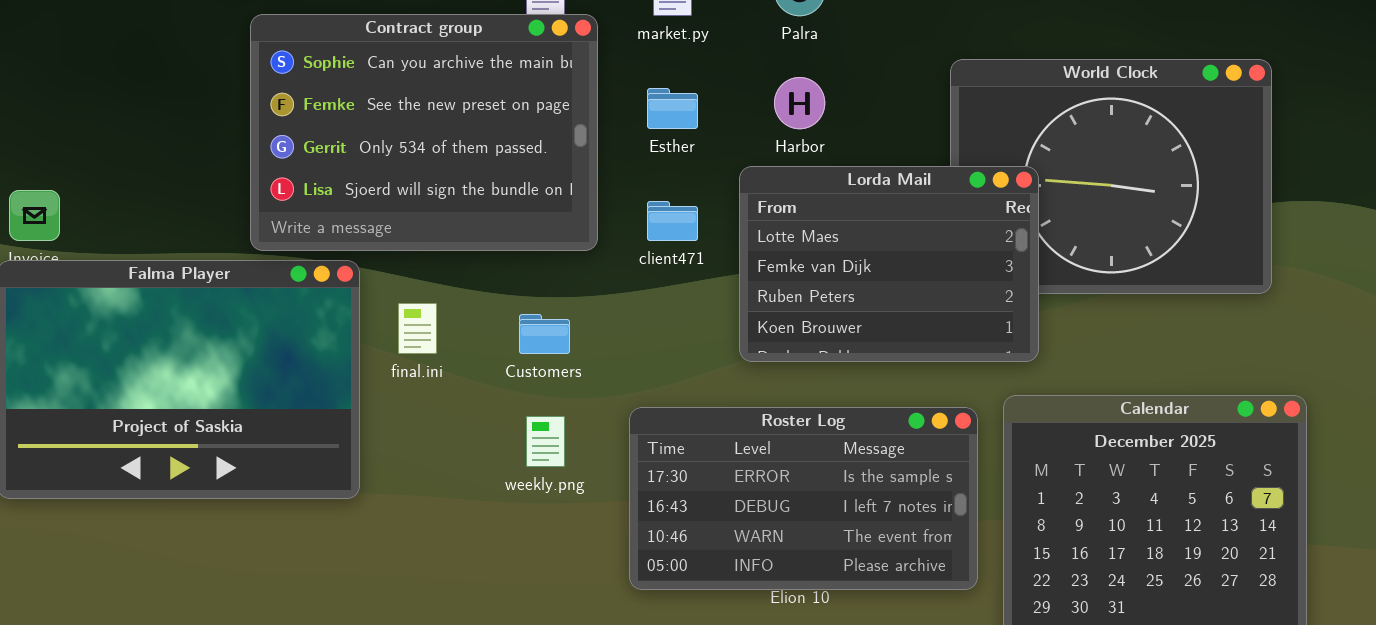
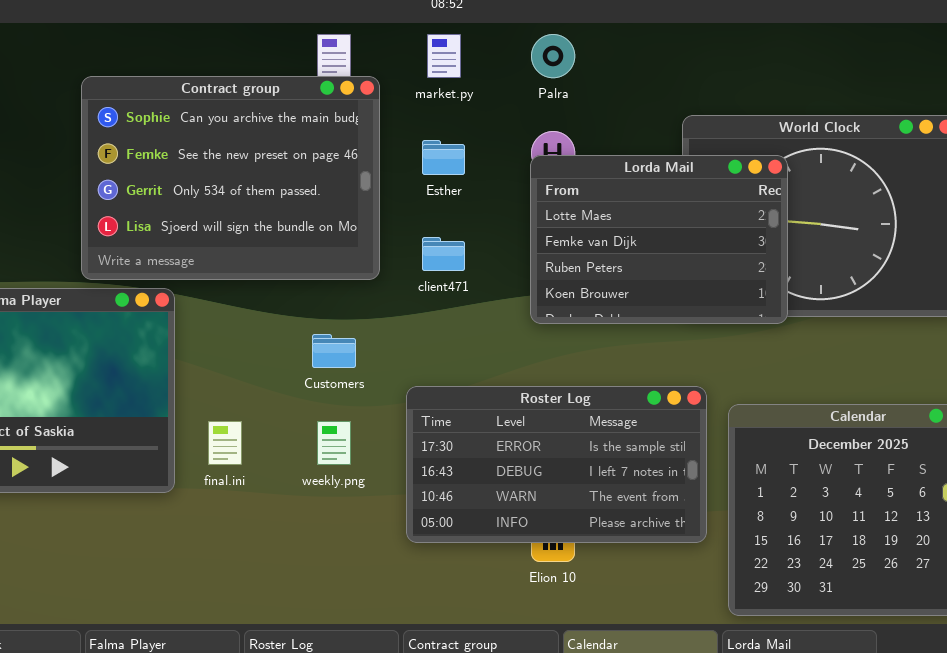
Lorda Mail: [739,166,1039,362] -> [530,155,788,324], moved
final.ini: [398,303,437,354] -> [208,421,242,465], moved
Roster Log: [629,407,978,590] -> [406,386,707,543], moved

